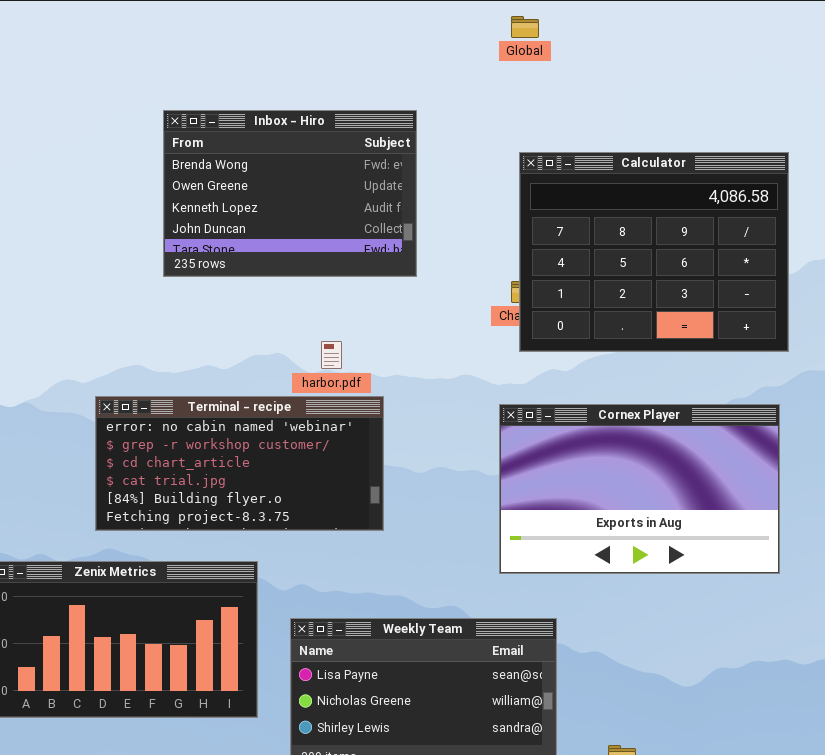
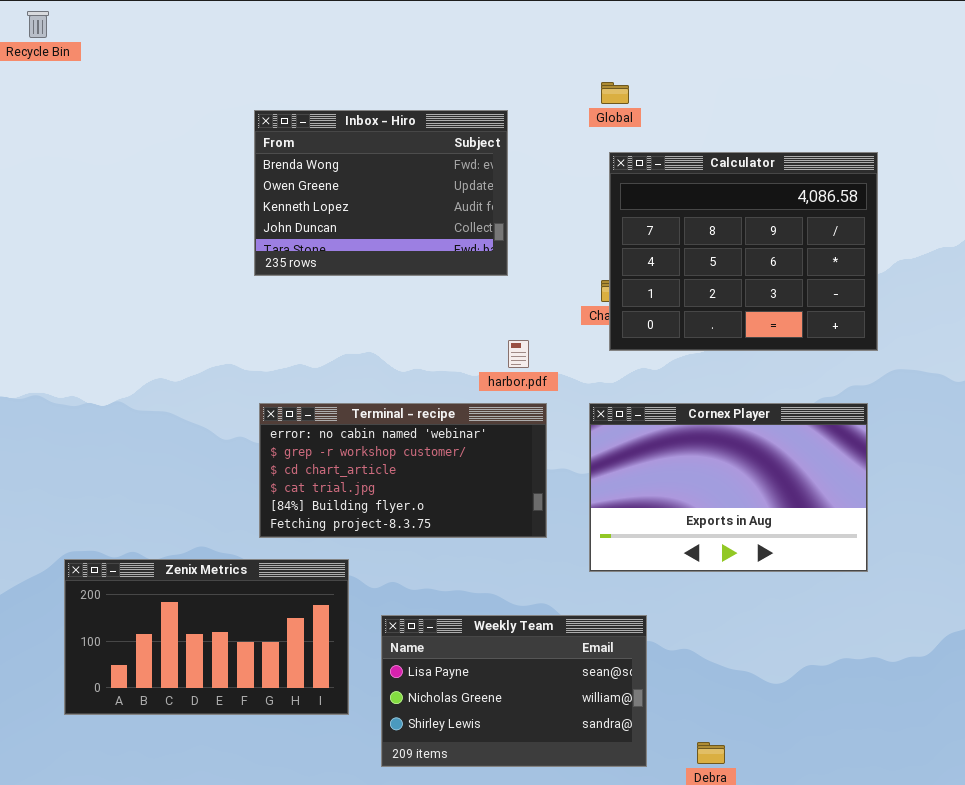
Global: [511,16,539,38] -> [601,82,629,104], moved
harbor.pdf: [321,341,342,369] -> [508,340,529,368], moved
Terminal - recipe: [95,396,384,531] -> [259,403,547,538], moved

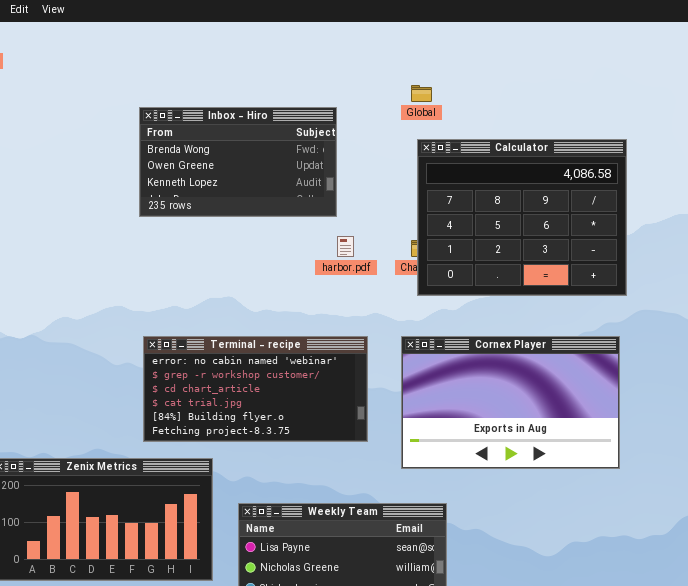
Inbox - Hiro: [254,110,508,276] -> [139,107,337,217], resized
harbor.pdf: [508,340,529,368] -> [337,236,354,257], moved

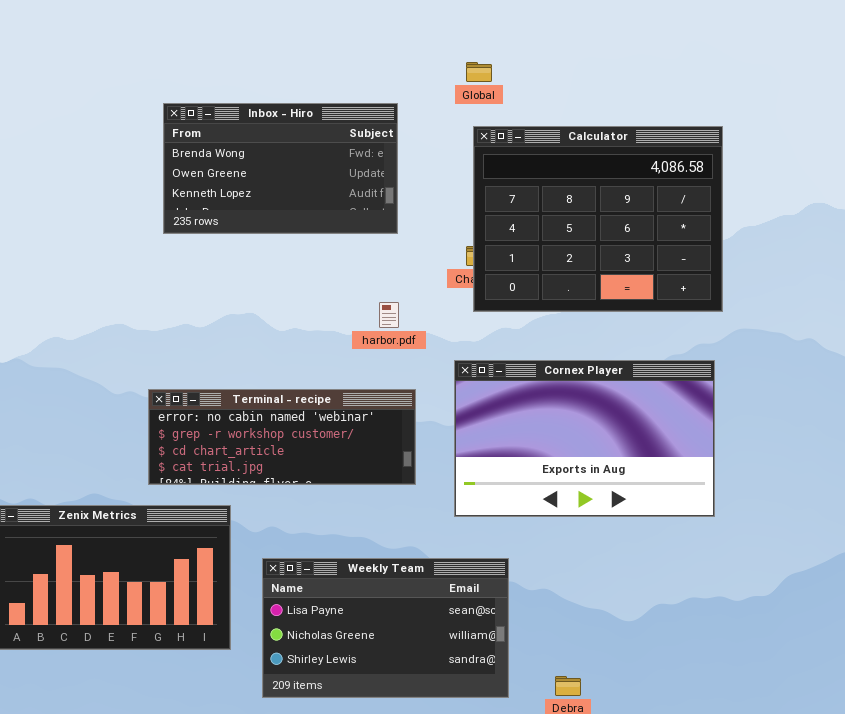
Inbox - Hiro: [139,107,337,217] -> [163,103,398,234], moved
harbor.pdf: [337,236,354,257] -> [379,302,399,328], moved
Terminal - recipe: [143,336,368,442] -> [148,389,416,485], resized

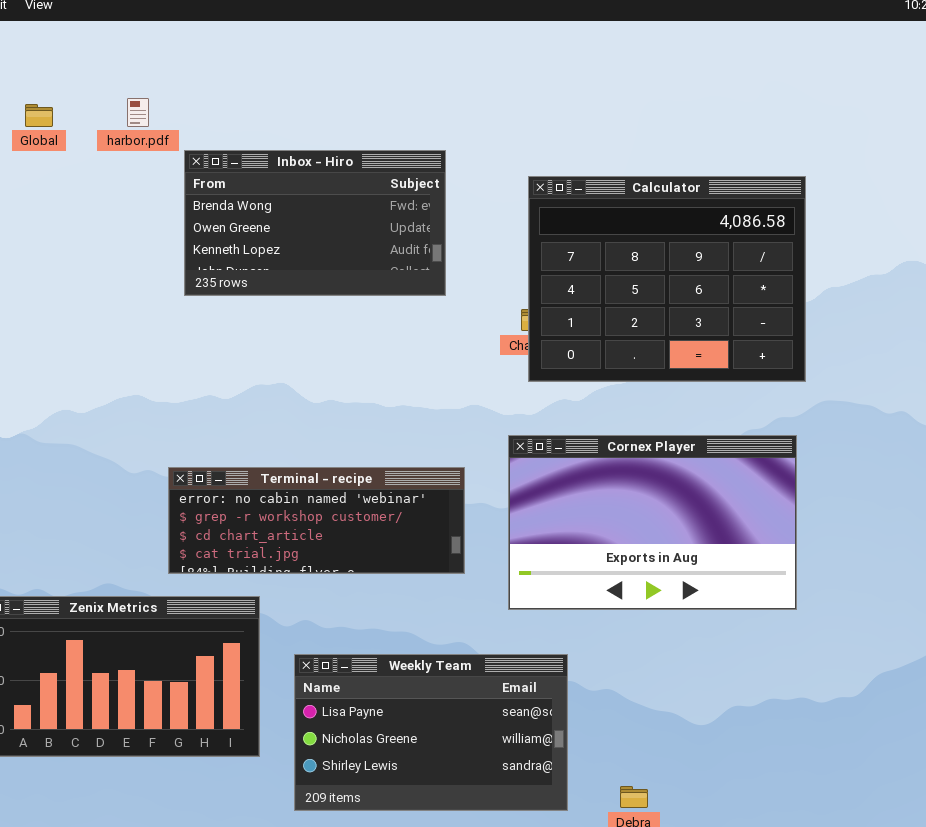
Global: [466,62,492,82] -> [25,104,53,127], moved
harbor.pdf: [379,302,399,328] -> [127,98,149,127], moved

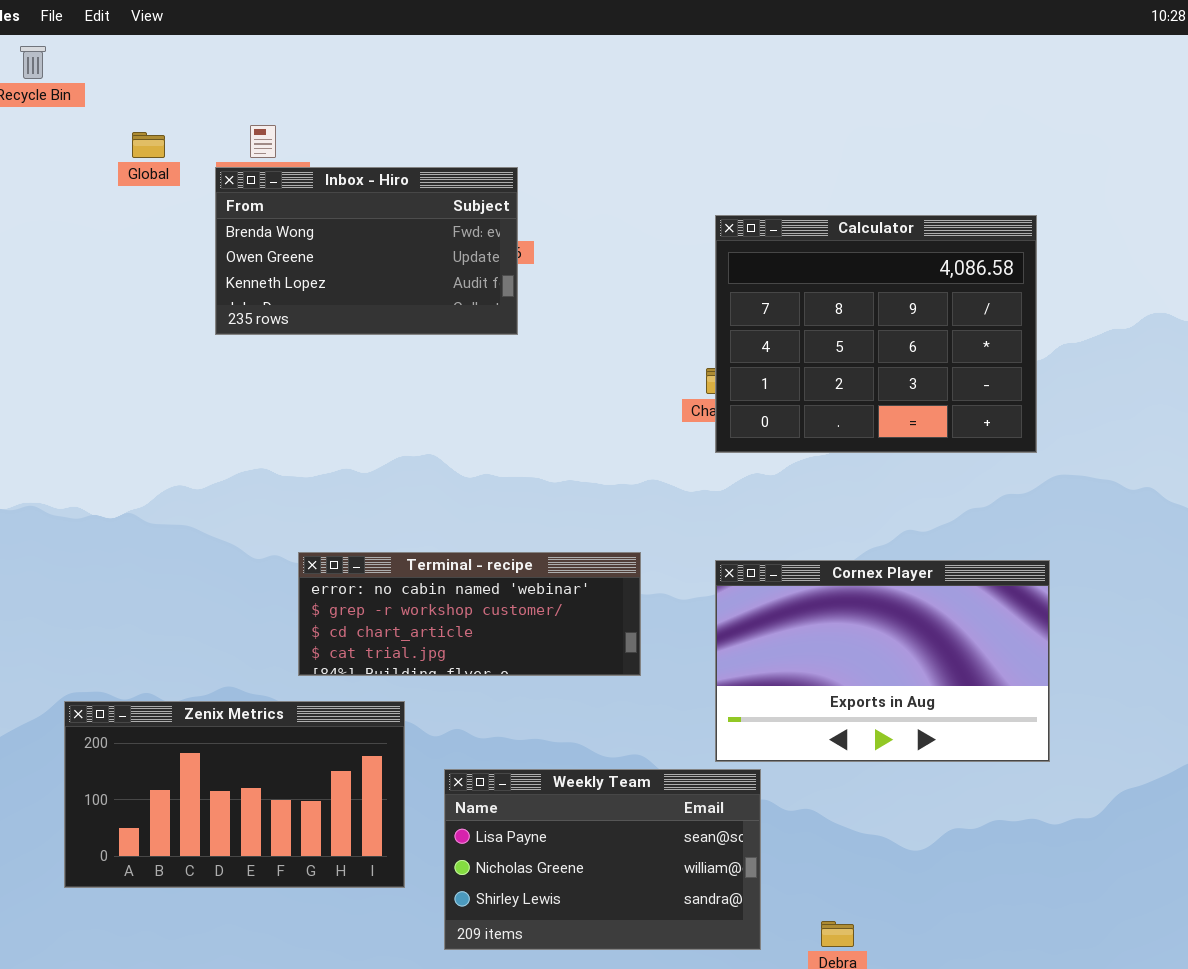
Inbox - Hiro: [184,150,446,296] -> [215,167,518,335], moved
Cornex Player: [508,435,797,610] -> [715,560,1050,762], moved

